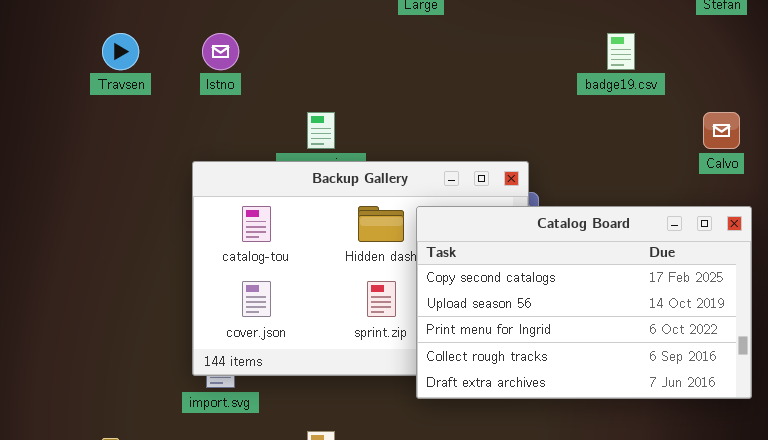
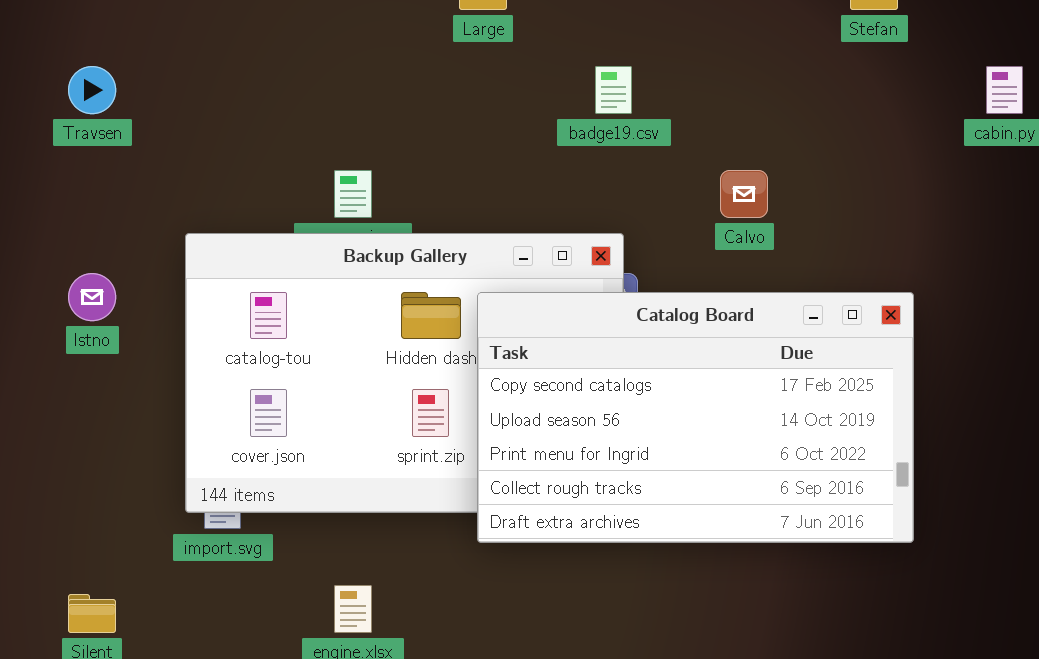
Istno: [202,33,239,70] -> [68,273,116,321], moved
badge19.csv: [607,33,635,70] -> [595,66,632,114], moved
Calvo: [703,112,740,149] -> [720,170,768,218], moved

